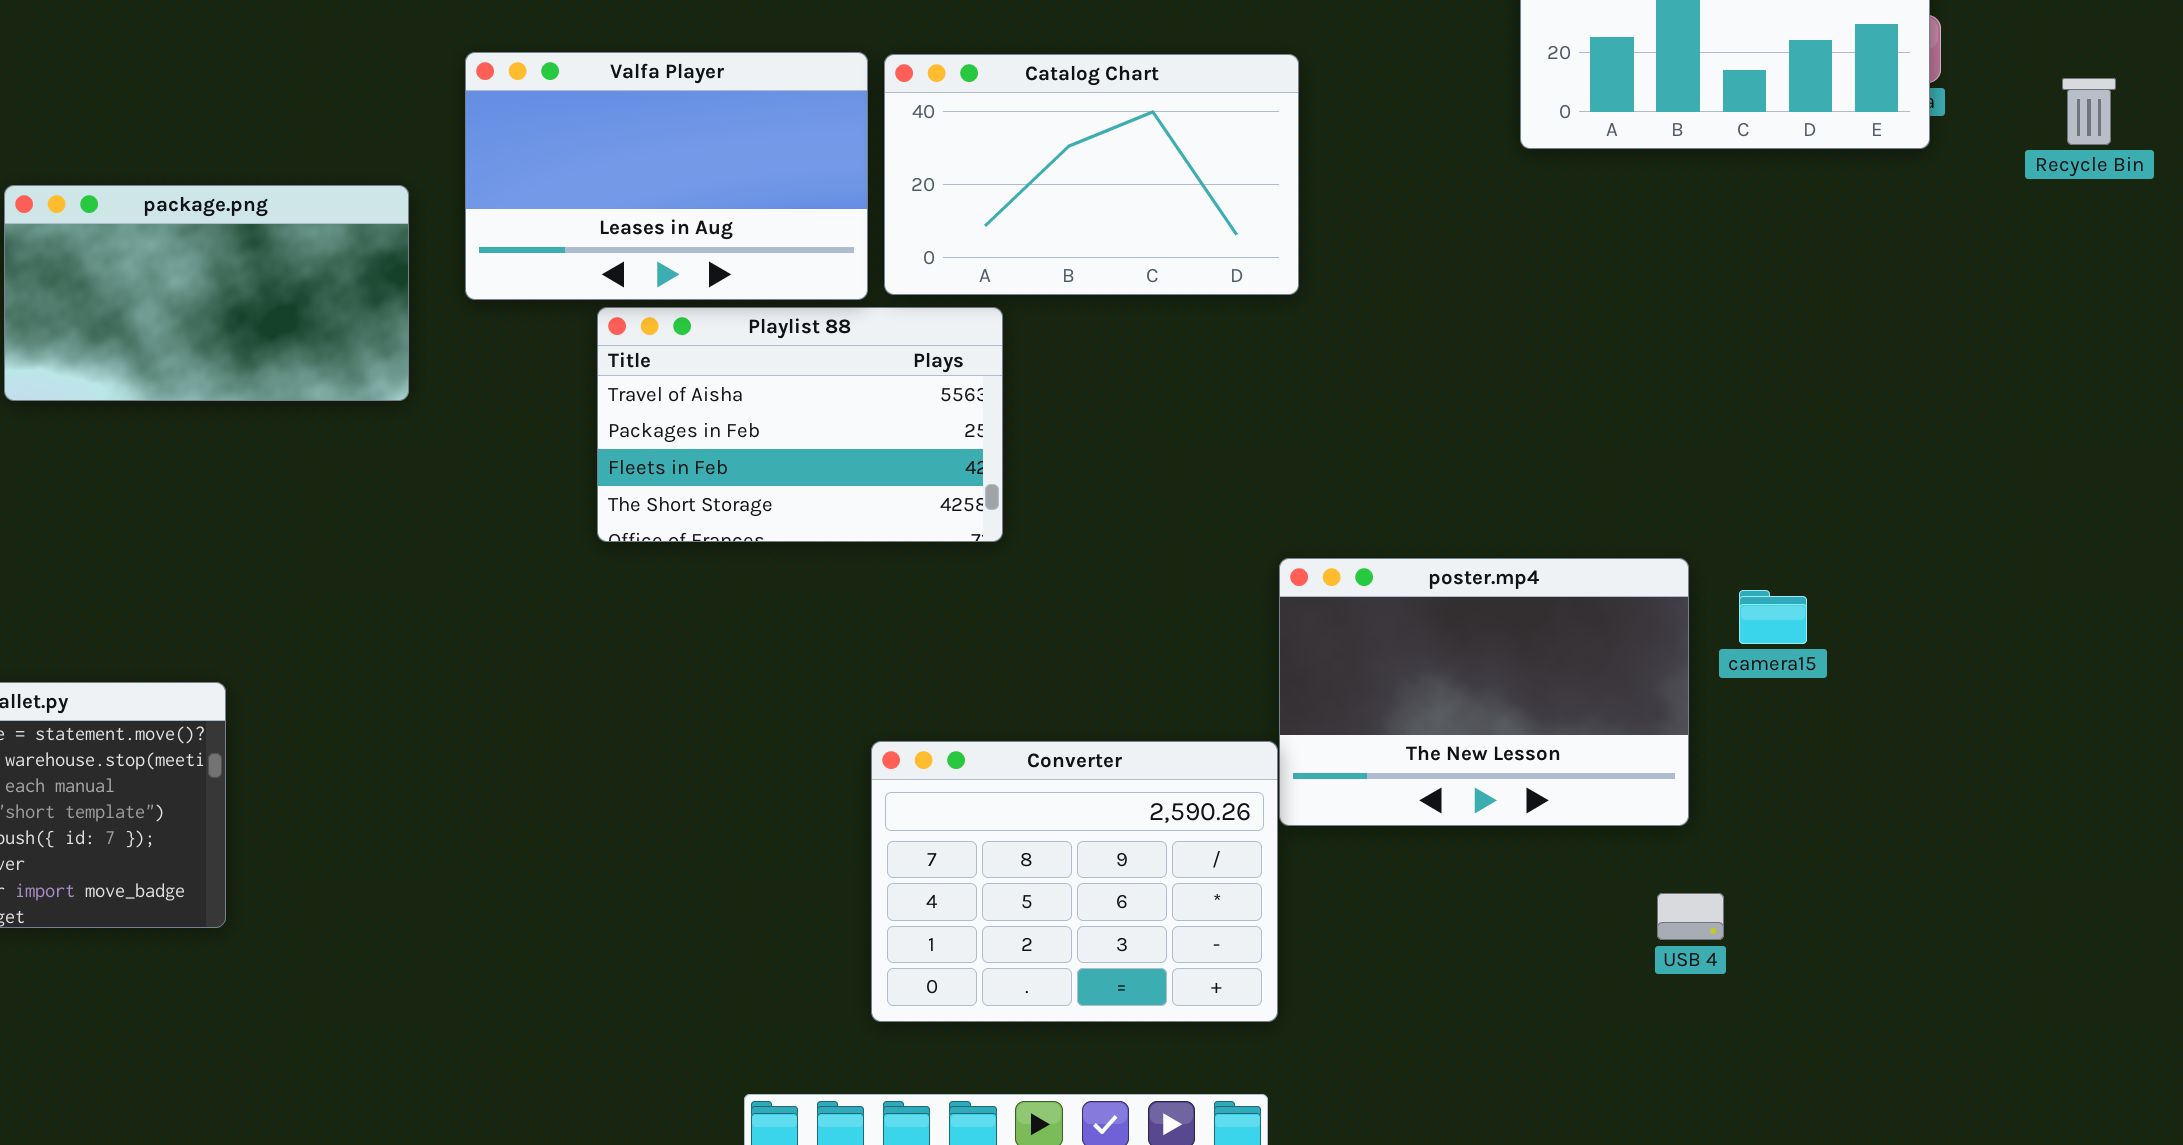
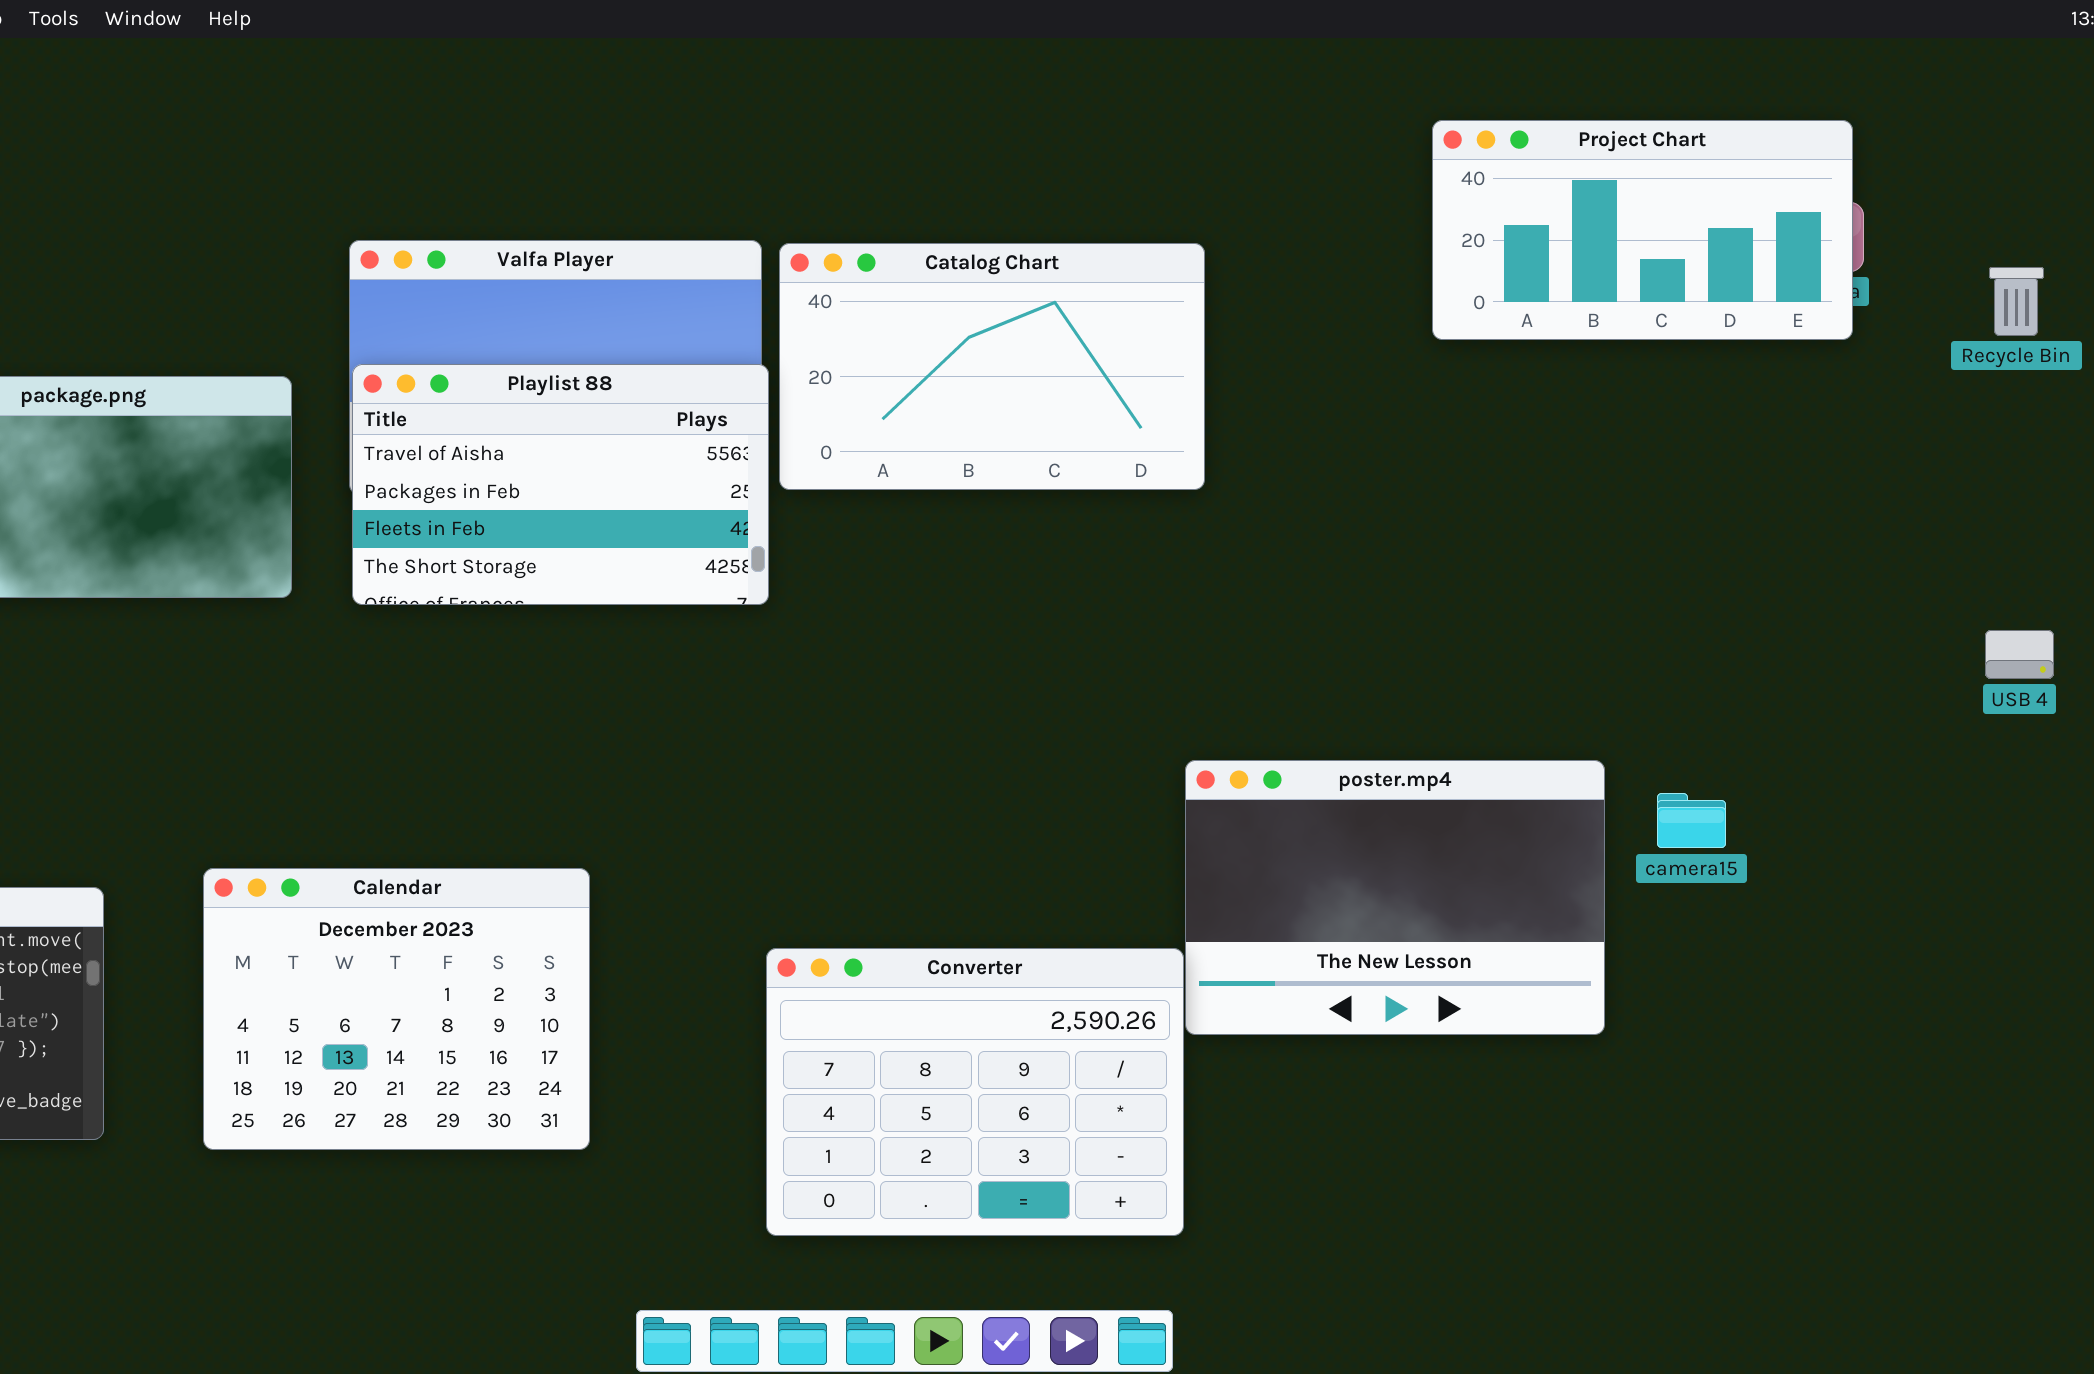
Playlist 88: [597,307,1003,542] -> [352,364,769,605], moved
Calendar: none -> [203,868,590,1150], opened
USB 4: [1657,893,1724,940] -> [1985,630,2054,679], moved

